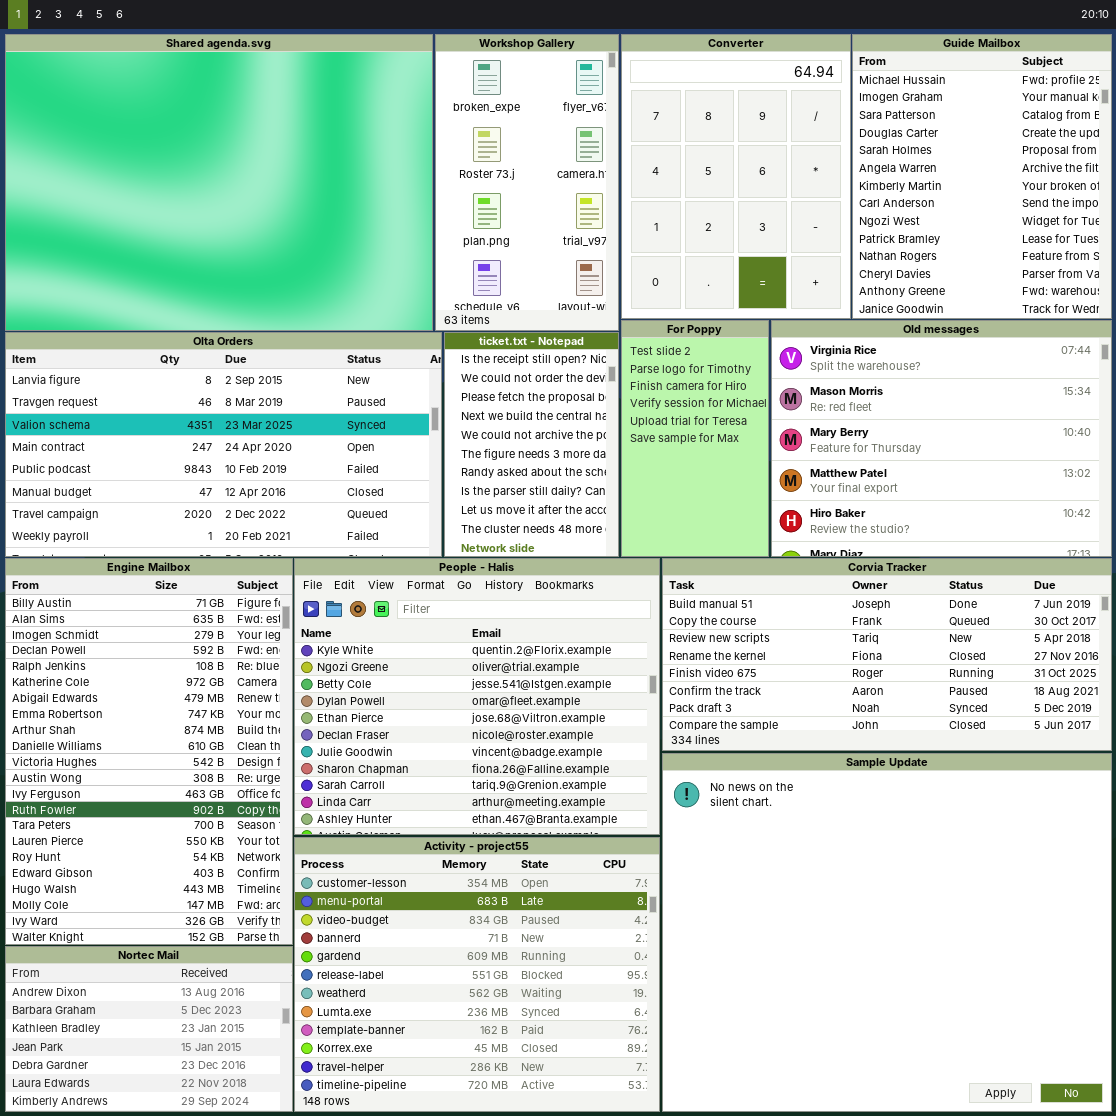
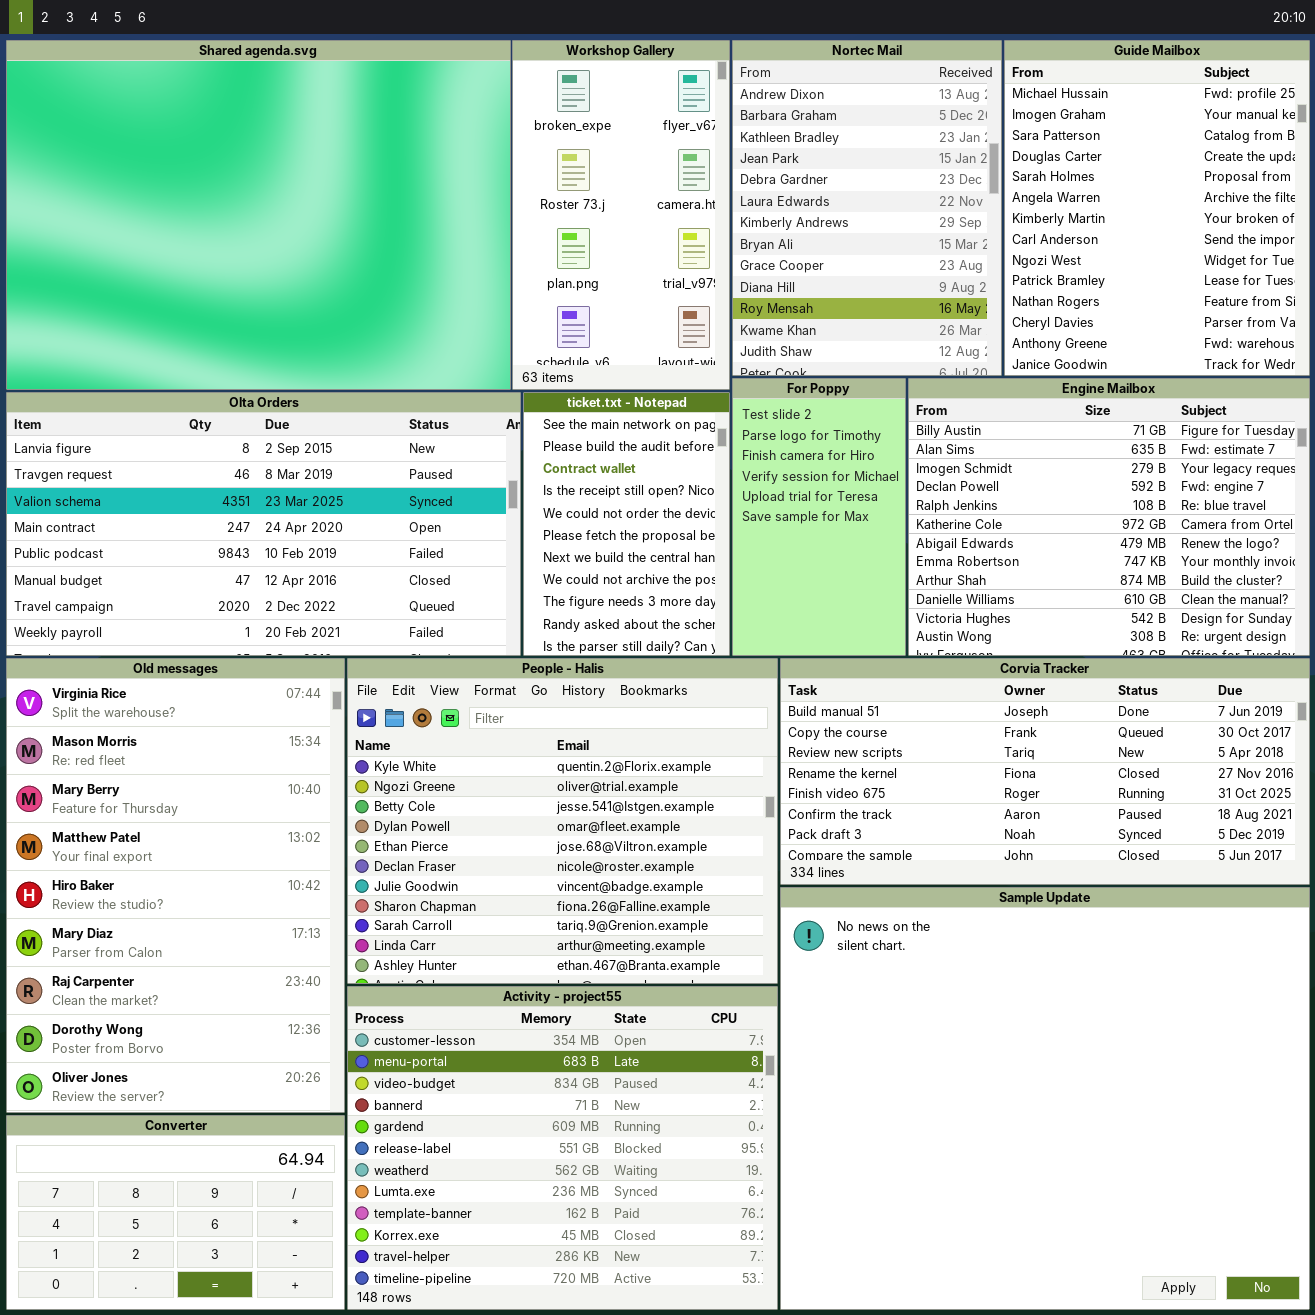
Converter: [621,34,851,319] -> [6,1115,345,1310], moved, resized
Old messages: [771,320,1112,557] -> [6,658,345,1113], moved, resized
ticket.txt - Notepad: [444,332,619,557] -> [523,392,730,656], scrolled up 3 rows
Engine Mailbox: [5,558,293,945] -> [908,378,1310,656], moved, resized
Nortec Mail: [5,946,293,1112] -> [732,40,1002,376], moved, resized

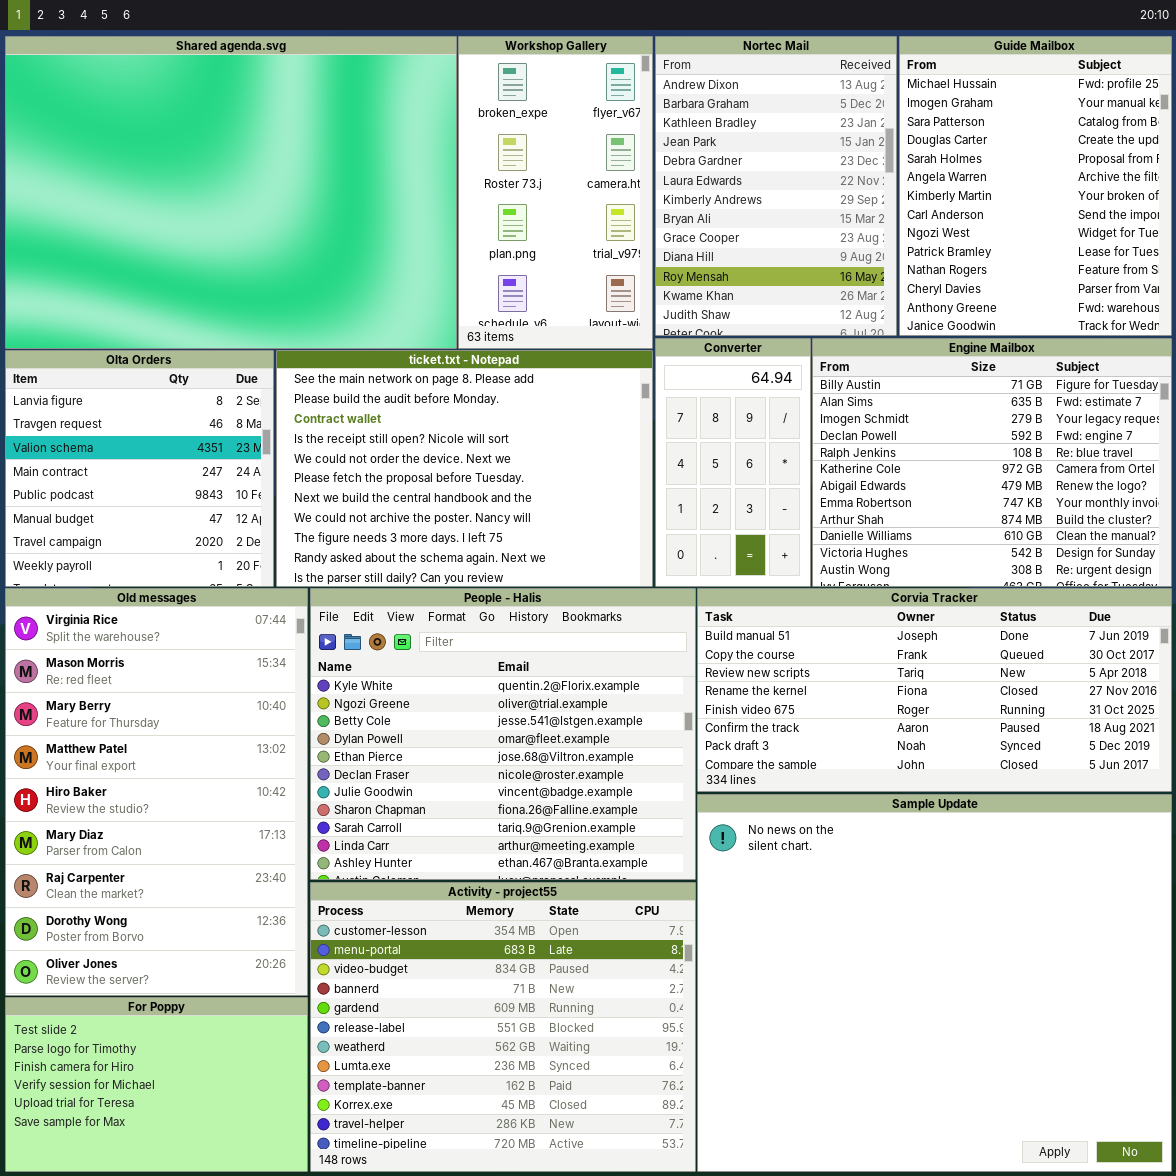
For Poppy: [732,378,906,656] -> [5,997,308,1172], moved, resized
Olta Orders: [6,392,521,656] -> [5,350,274,587], resized
ticket.txt - Notepad: [523,392,730,656] -> [276,350,653,587], resized
Converter: [6,1115,345,1310] -> [655,338,811,587], moved, resized

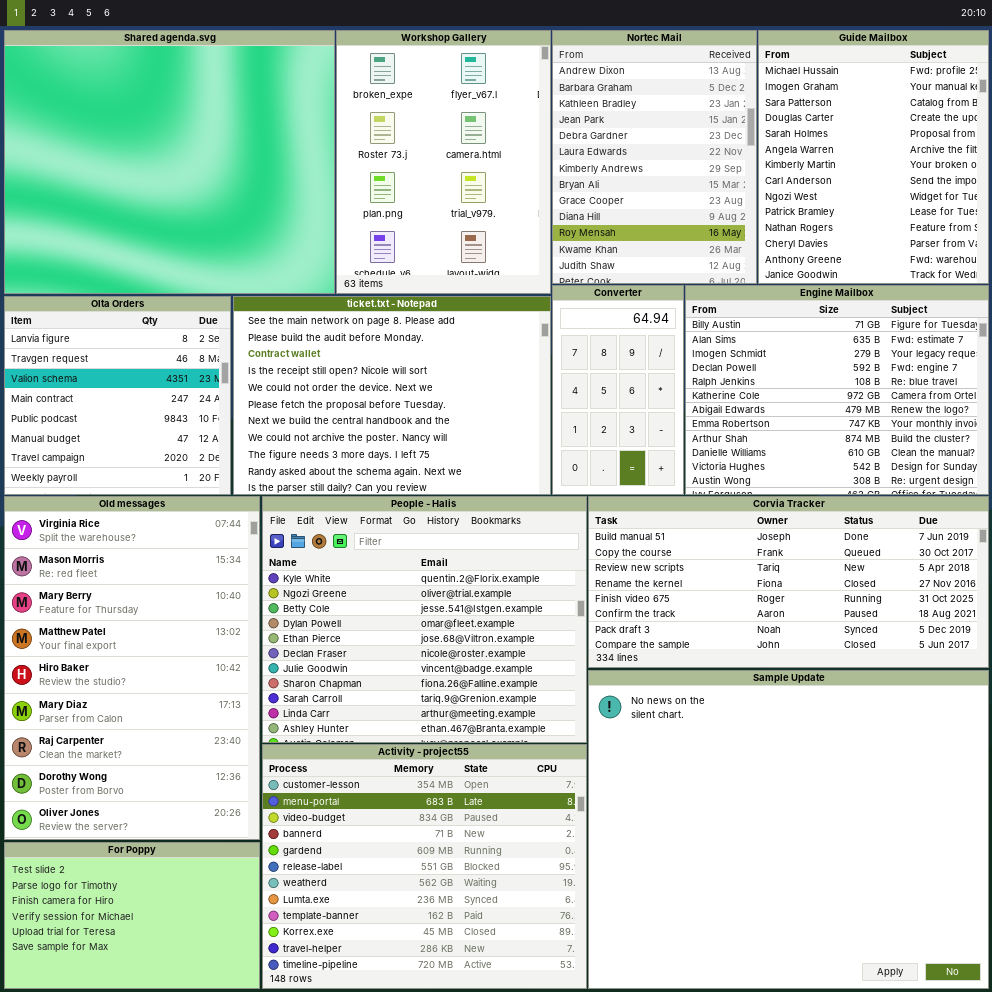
Shared agenda.svg: [5,36,457,349] -> [4,30,335,294], resized
Workshop Gallery: [458,36,653,349] -> [336,30,551,294], resized

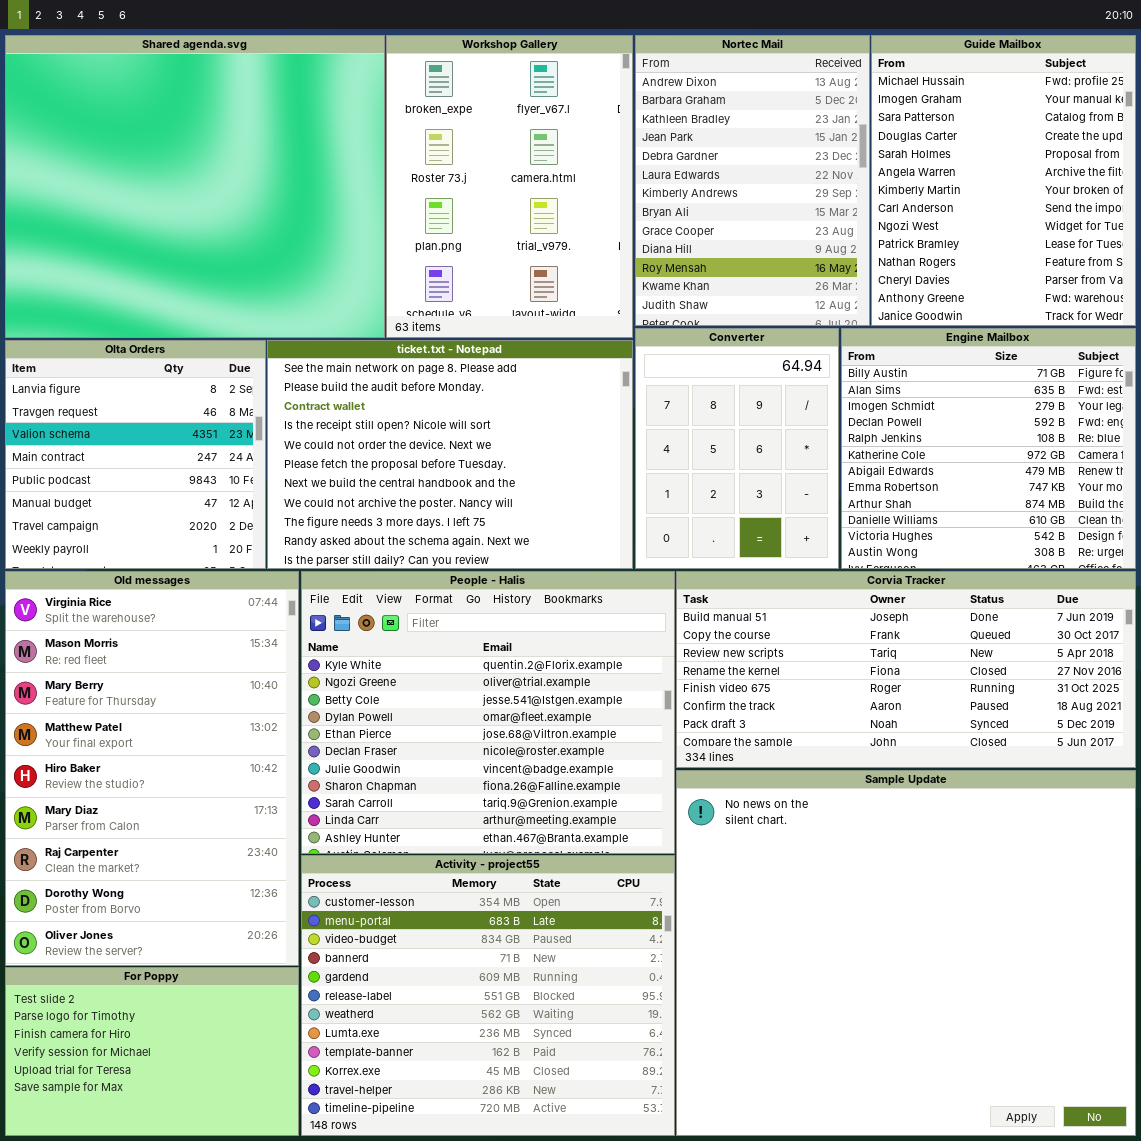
Converter: [552,285,684,495] -> [635,328,839,569], resized
Engine Mailbox: [685,285,989,495] -> [841,328,1136,569], resized

